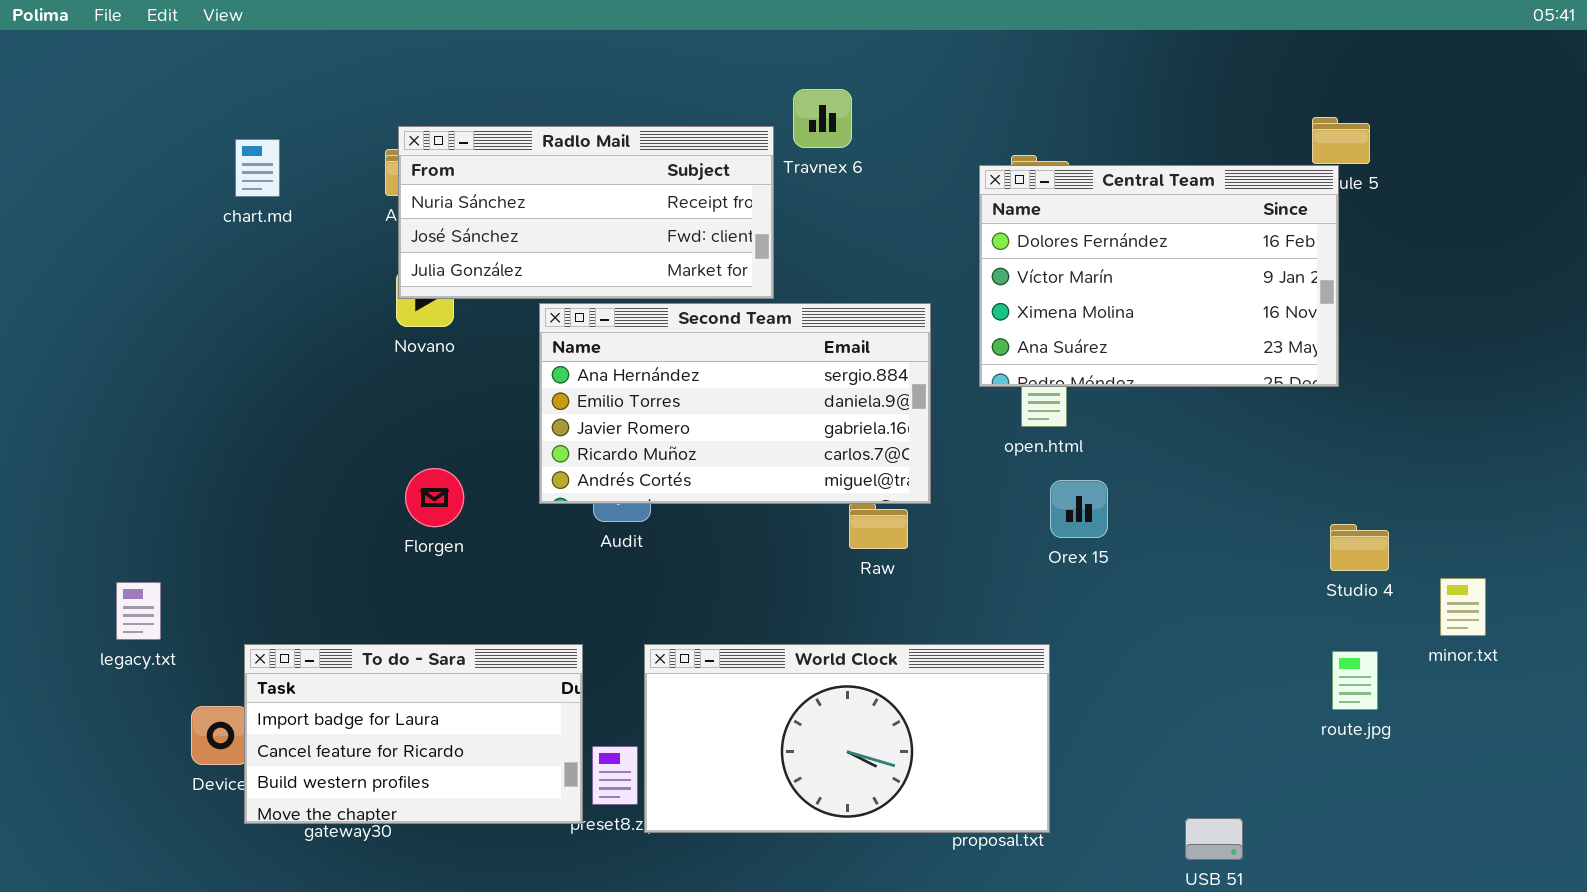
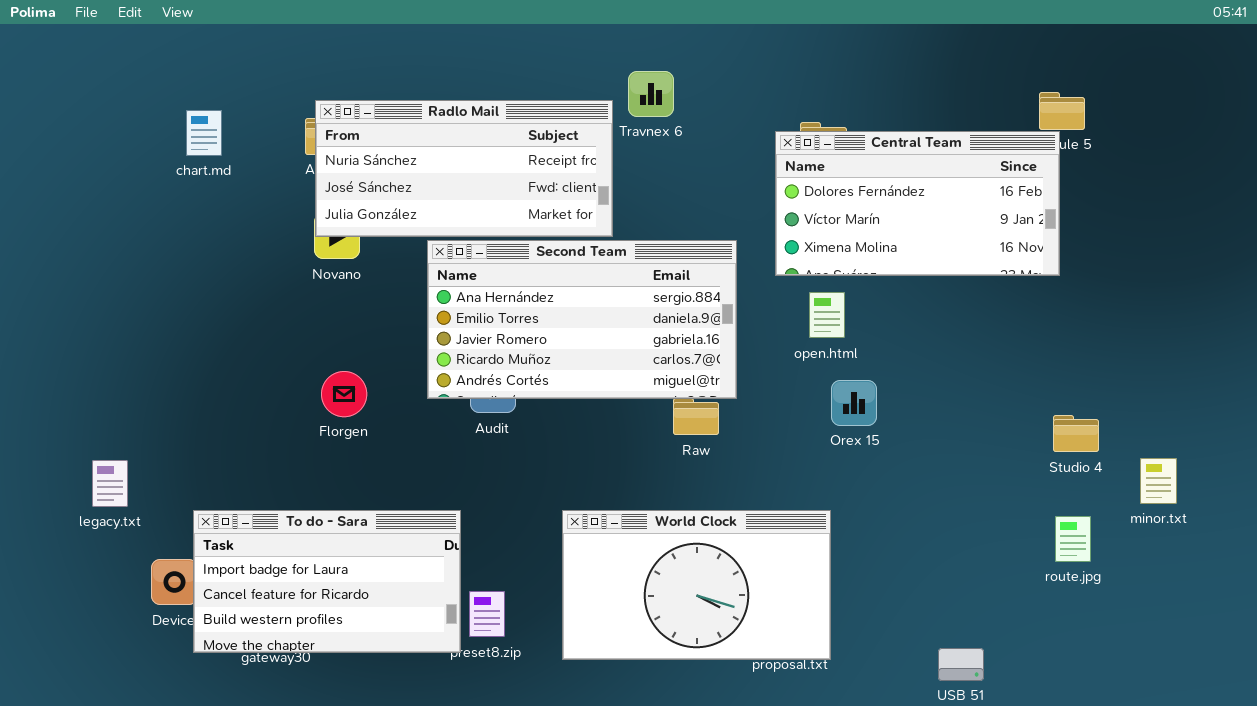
Central Team: [979,165,1339,387] -> [775,131,1060,276], resized
World Clock: [644,644,1050,833] -> [562,510,831,660], resized

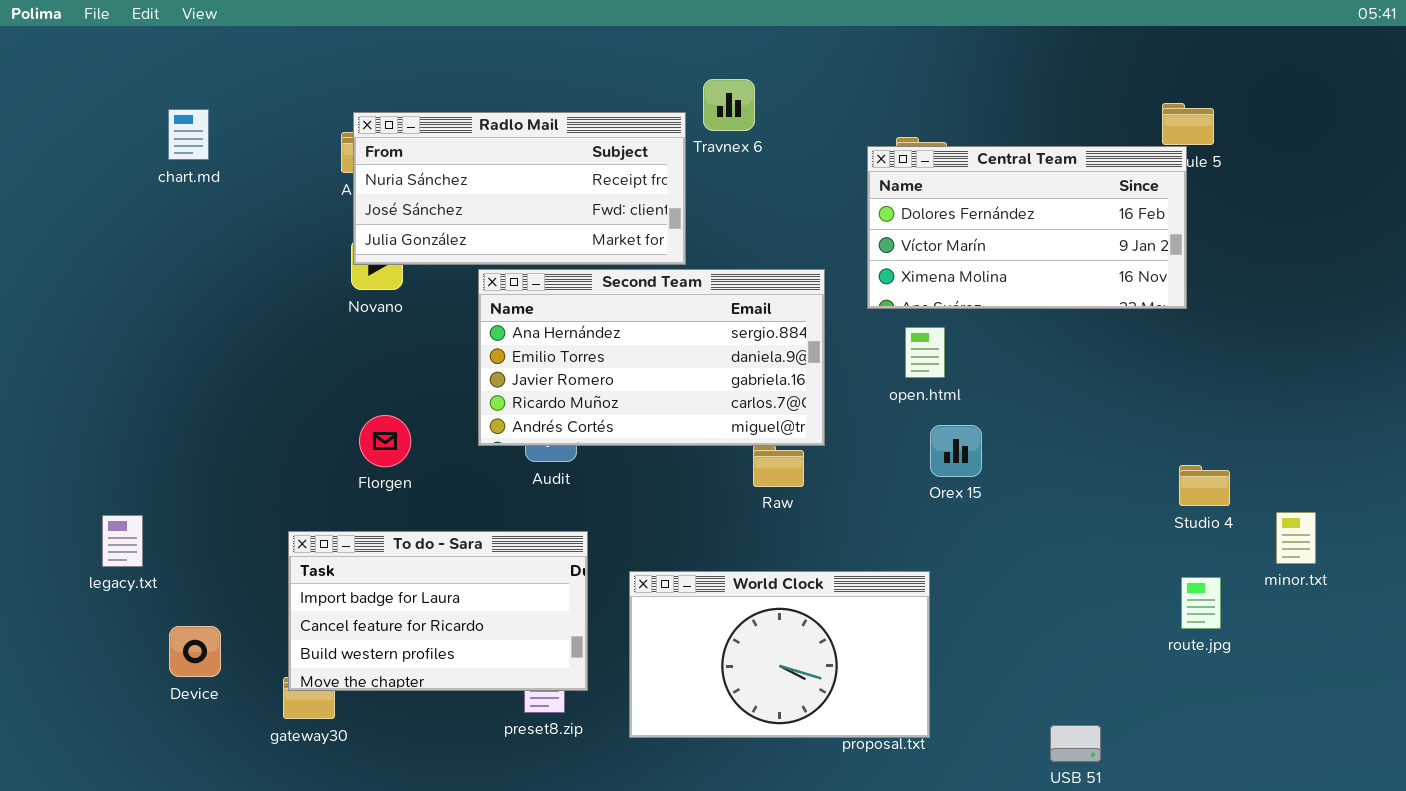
chart.md: [186,110,222,156] -> [168,109,209,160], moved
To do - Sara: [193,510,461,653] -> [288,531,588,691], moved

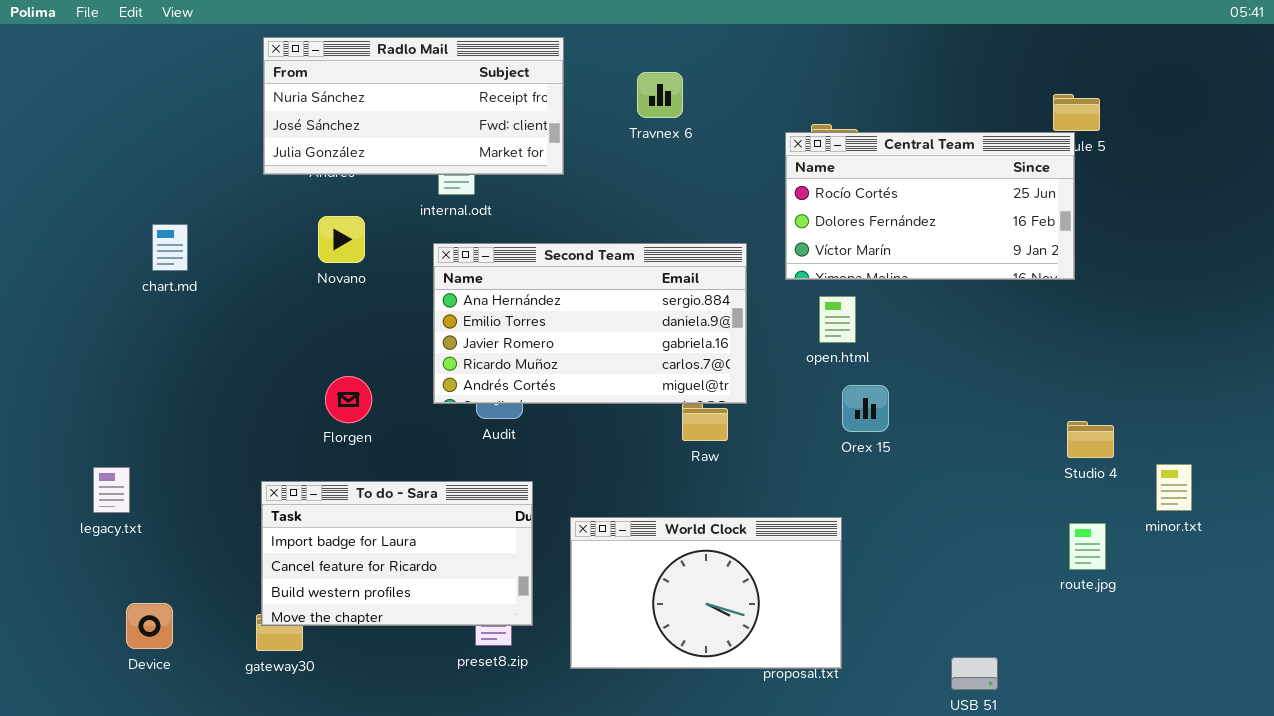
chart.md: [168,109,209,160] -> [152,224,188,271], moved
Radlo Mail: [353,112,686,265] -> [263,37,564,175], moved
Central Team: [867,146,1187,309] -> [785,132,1075,280], scrolled up 1 row
Device: [169,626,221,677] -> [126,603,173,649], moved

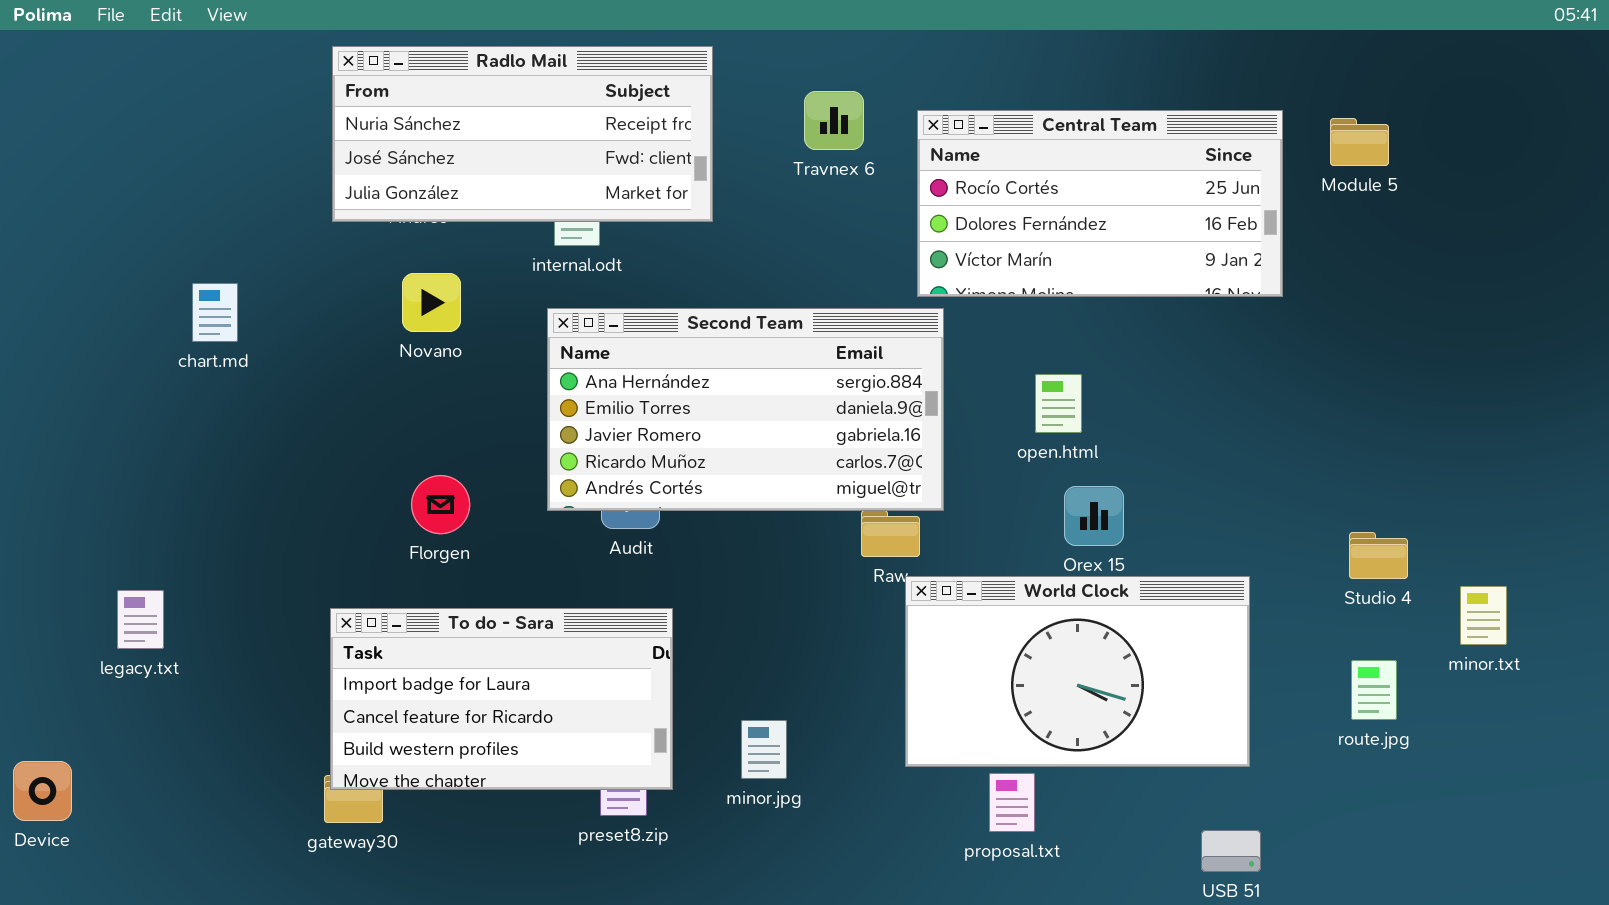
Central Team: [785,132,1075,280] -> [917,110,1283,297], moved
World Clock: [570,517,842,669] -> [905,576,1250,767], moved
Device: [126,603,173,649] -> [13,761,72,821], moved

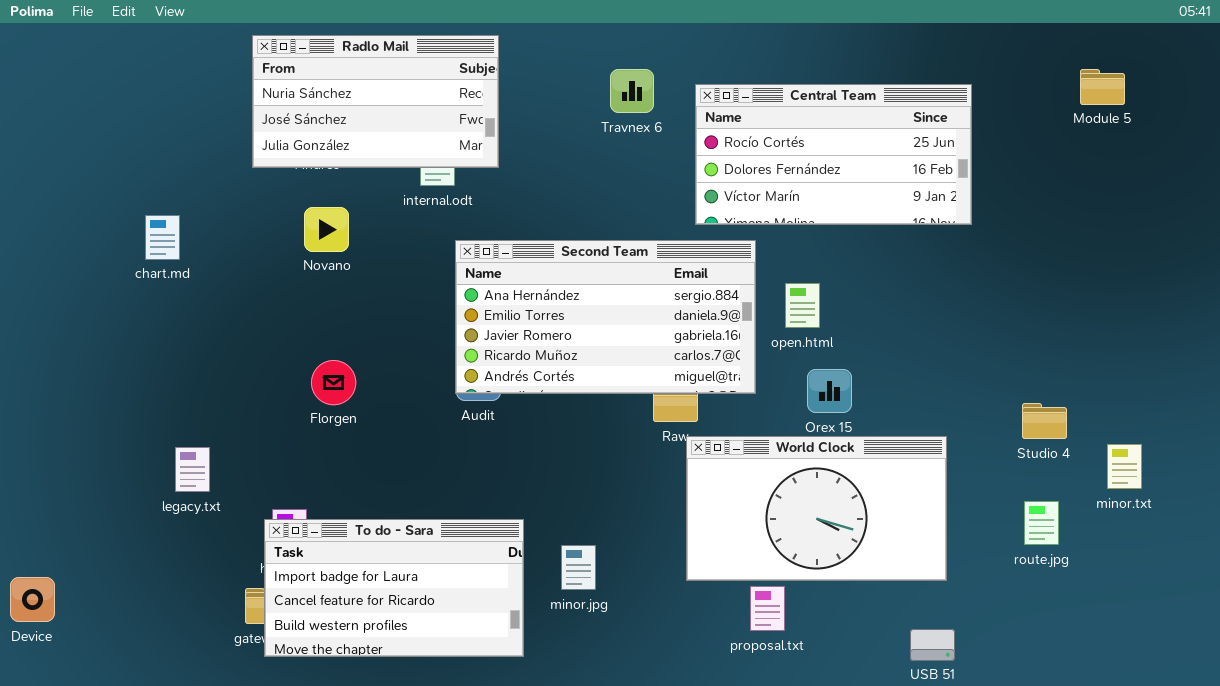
Radlo Mail: [332,46,713,222] -> [252,35,499,168], resized
Module 5: [1330,118,1389,166] -> [1080,69,1125,105], moved
Second Team: [547,308,944,511] -> [455,240,756,394], moved
legacy.txt: [117,590,164,649] -> [175,447,210,492], moved
To do - Sara: [330,608,673,790] -> [264,519,524,657], moved

